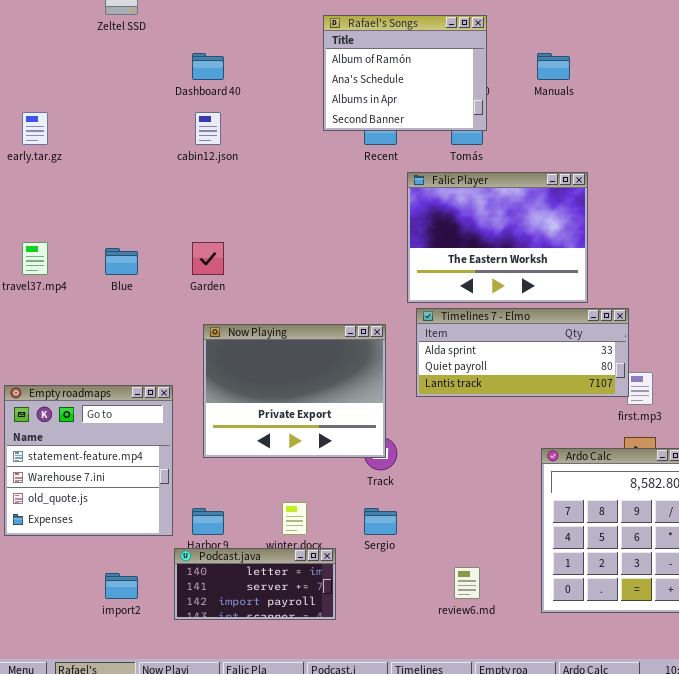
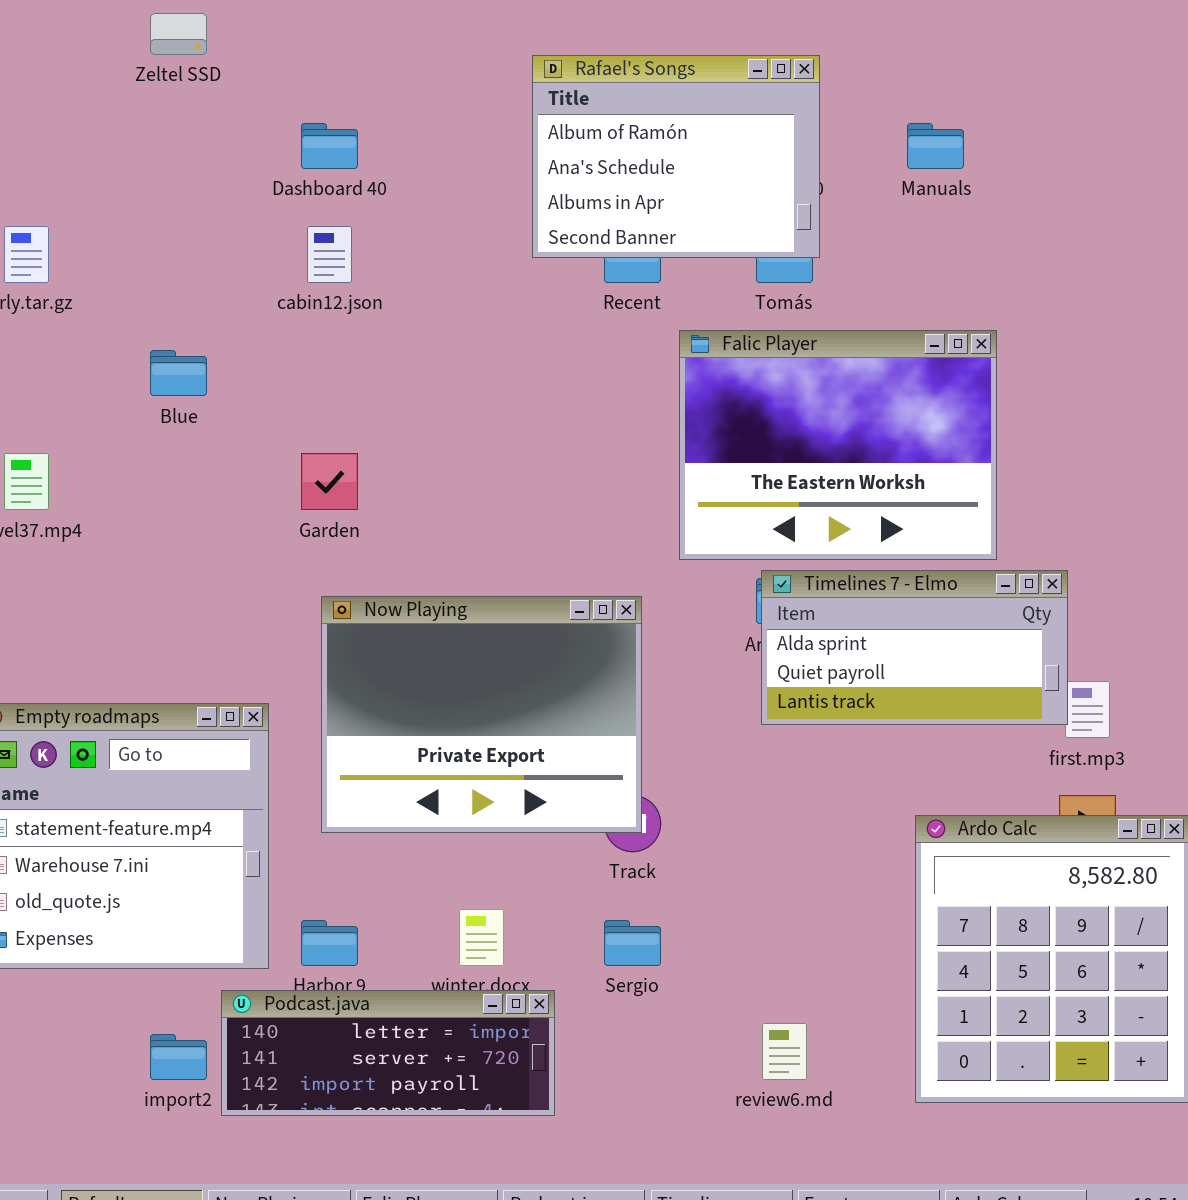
Blue: [105,248,138,275] -> [150,350,207,396], moved
Timelines 7 - Elmo: [416,308,629,397] -> [761,570,1068,725], resized
Podcast.java: [174,548,336,620] -> [221,990,555,1116], resized

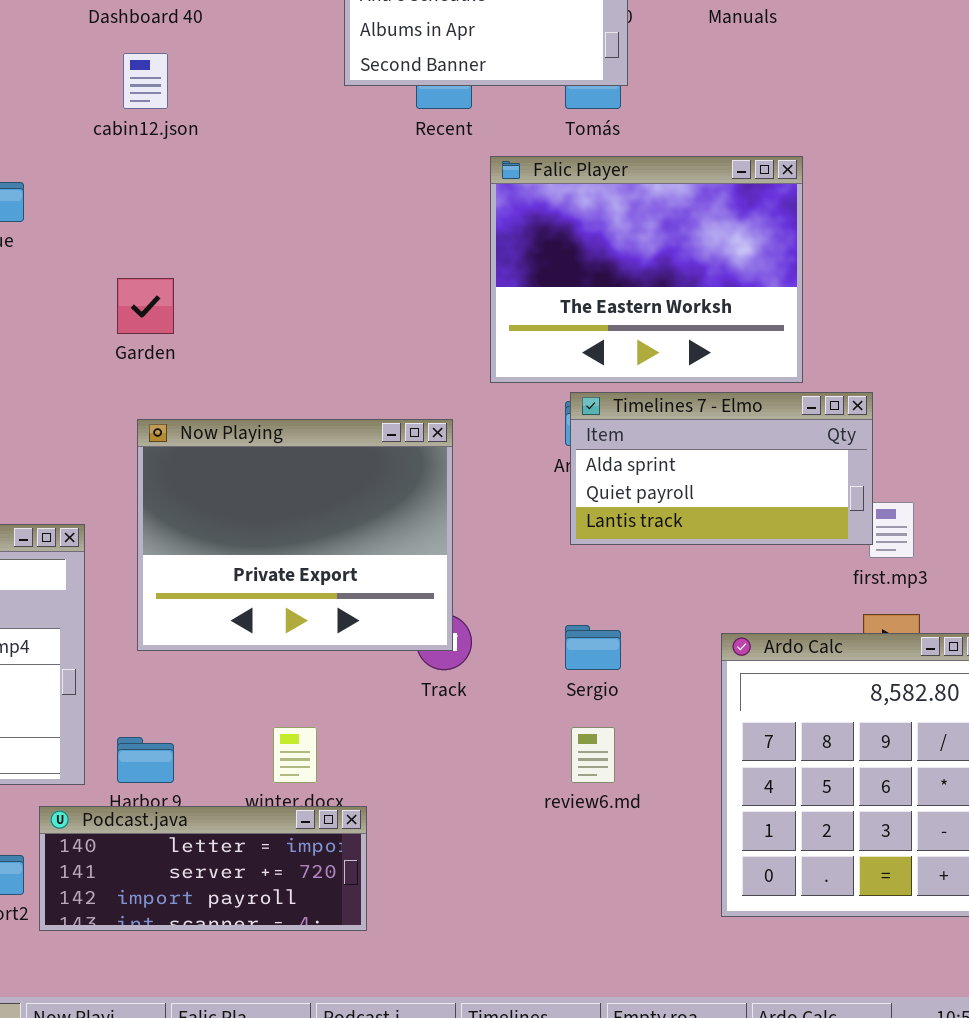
Sergio: [604,920,661,966] -> [565,625,621,670], moved
review6.md: [762,1023,807,1080] -> [571,727,615,783], moved

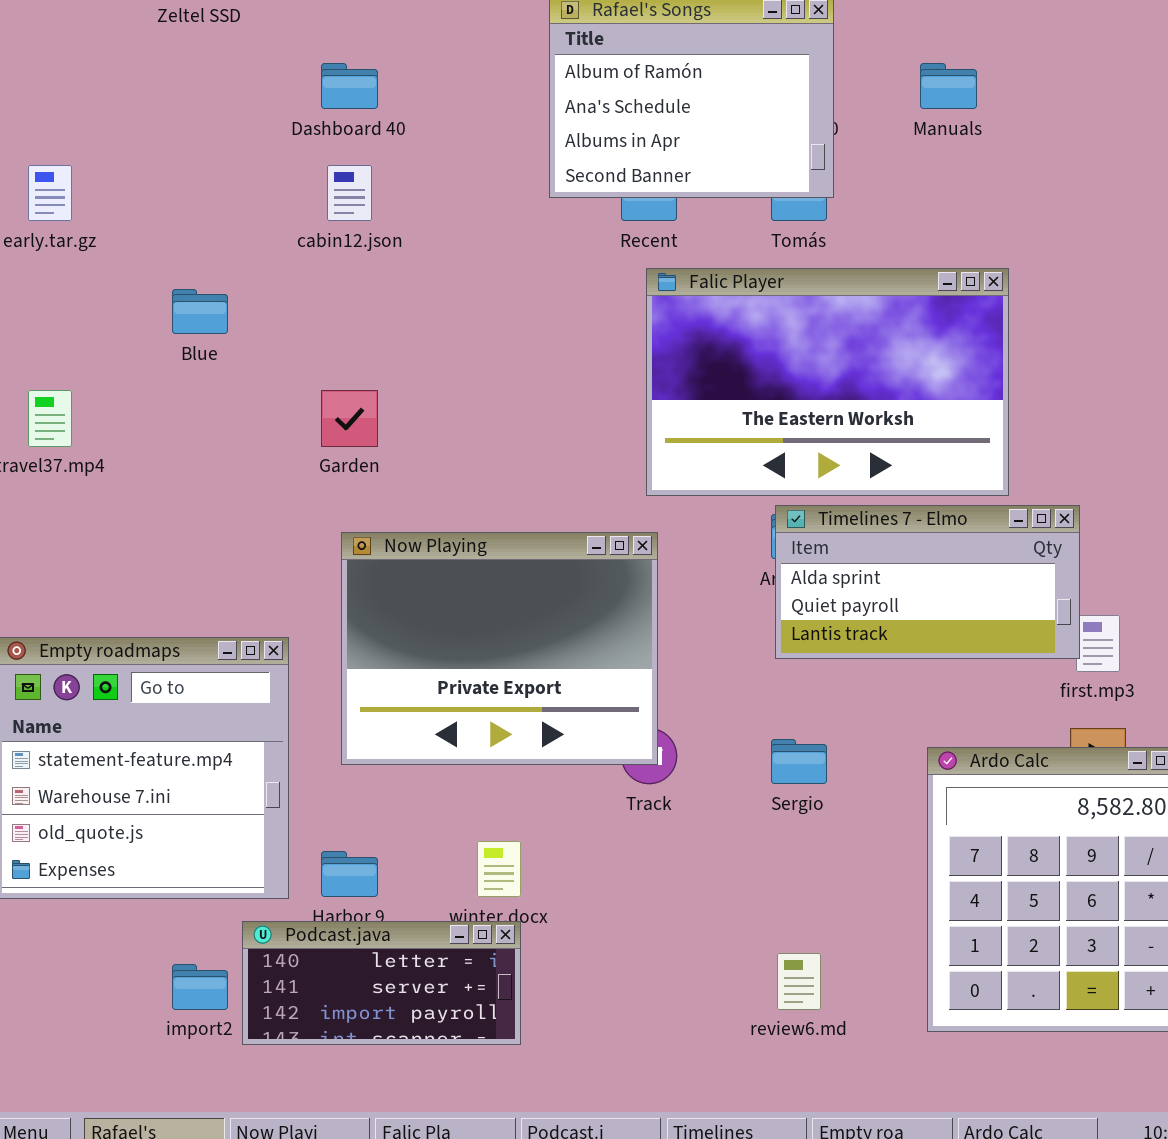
Falic Player: [490,156,803,383] -> [646,268,1009,496], resized
review6.md: [571,727,615,783] -> [777,953,821,1010], moved
Podcast.java: [39,806,367,931] -> [242,921,521,1045], resized

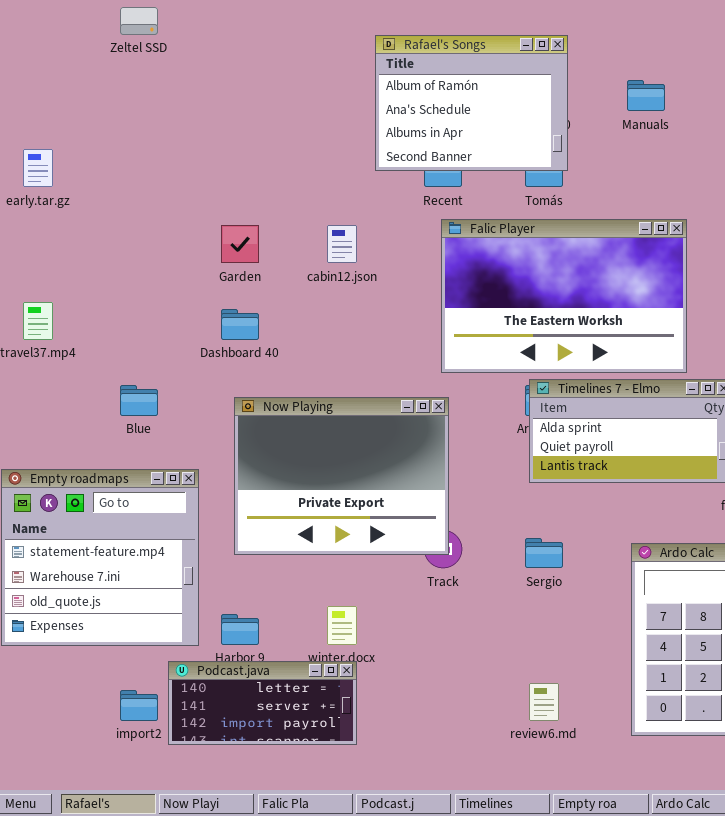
Dashboard 40: [321,63,378,109] -> [221,309,259,340], moved
cabin12.json: [327,165,372,221] -> [327,225,357,263], moved
Blue: [172,289,228,334] -> [120,385,158,416], moved
Garden: [321,390,378,447] -> [221,225,259,263], moved

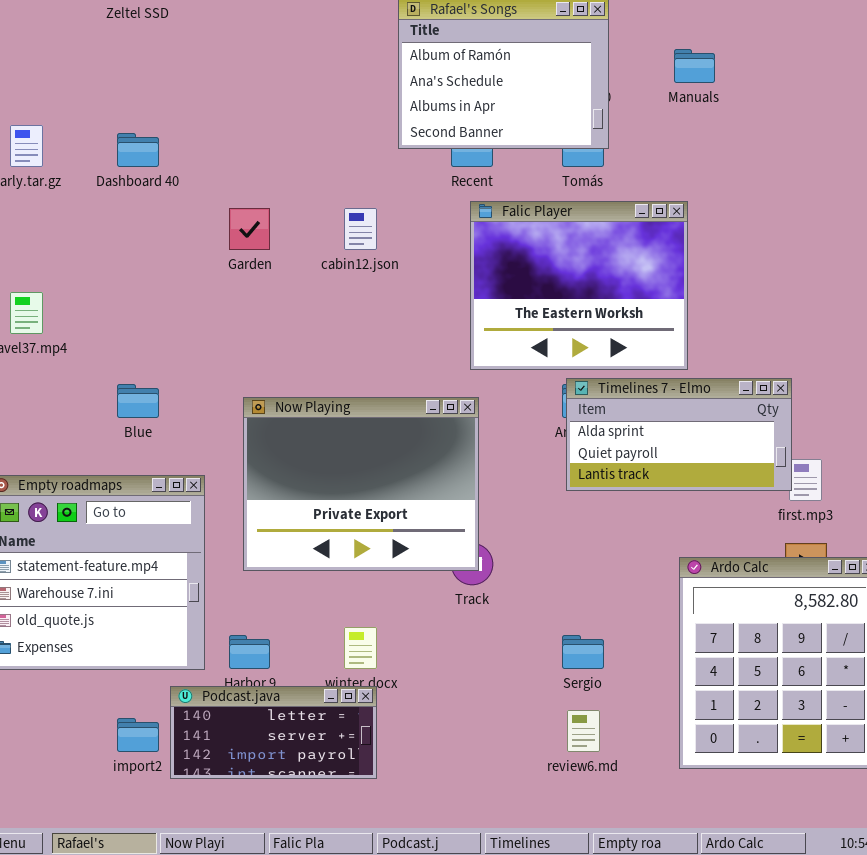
Falic Player: [441,219,687,373] -> [470,201,688,370], resized
Dashboard 40: [221,309,259,340] -> [117,133,159,167], moved
Sergio: [525,538,563,568] -> [562,635,604,669], moved

